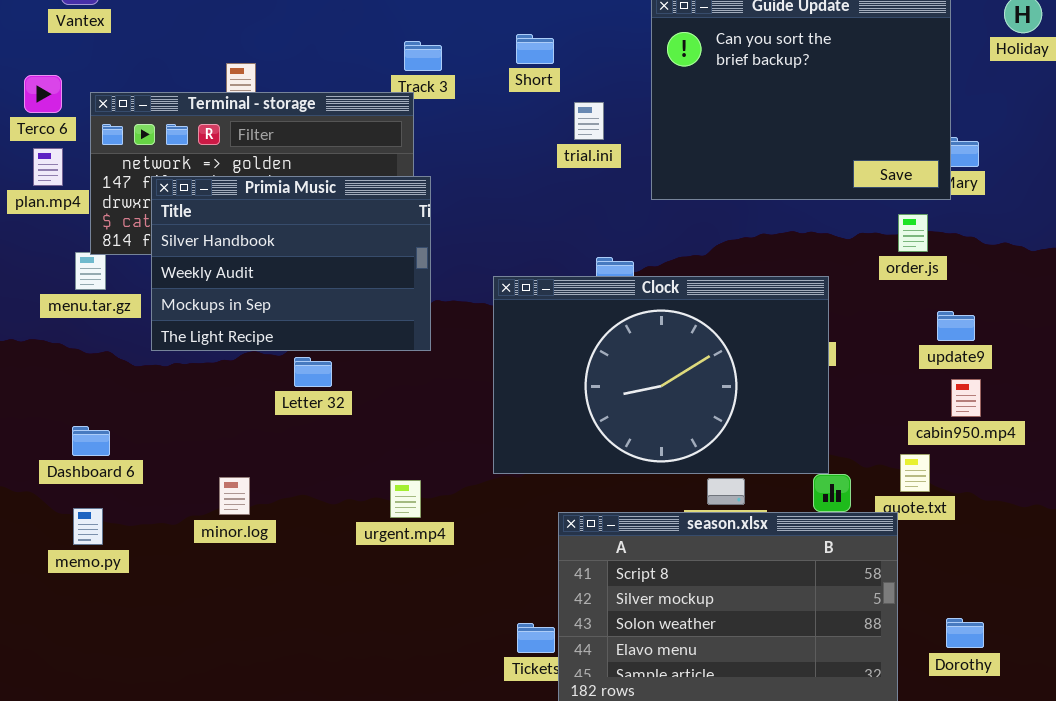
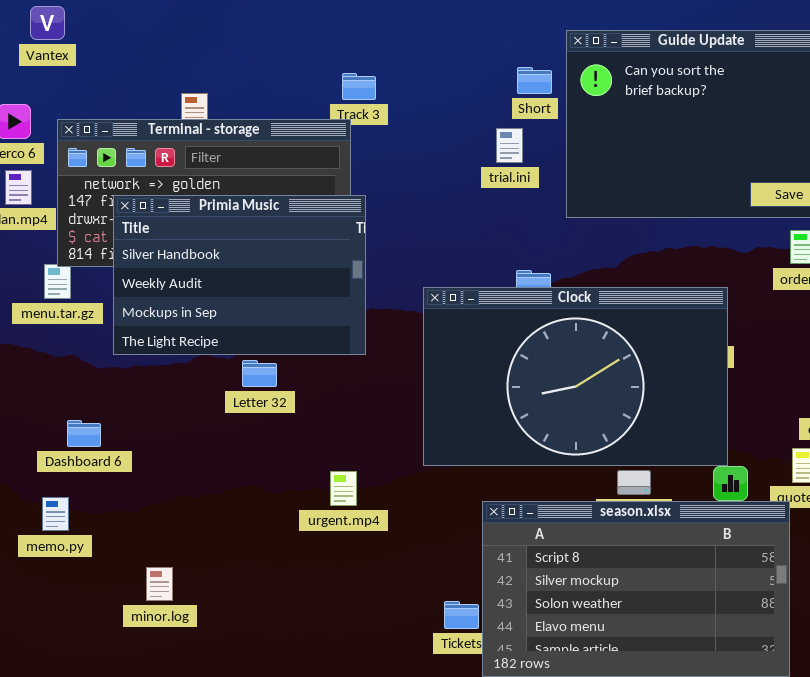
Short: [516,34,554,64] -> [517,67,552,94], moved
Dashboard 6: [72,426,110,456] -> [67,420,101,447], moved
minor.log: [219,477,250,515] -> [146,567,173,601], moved

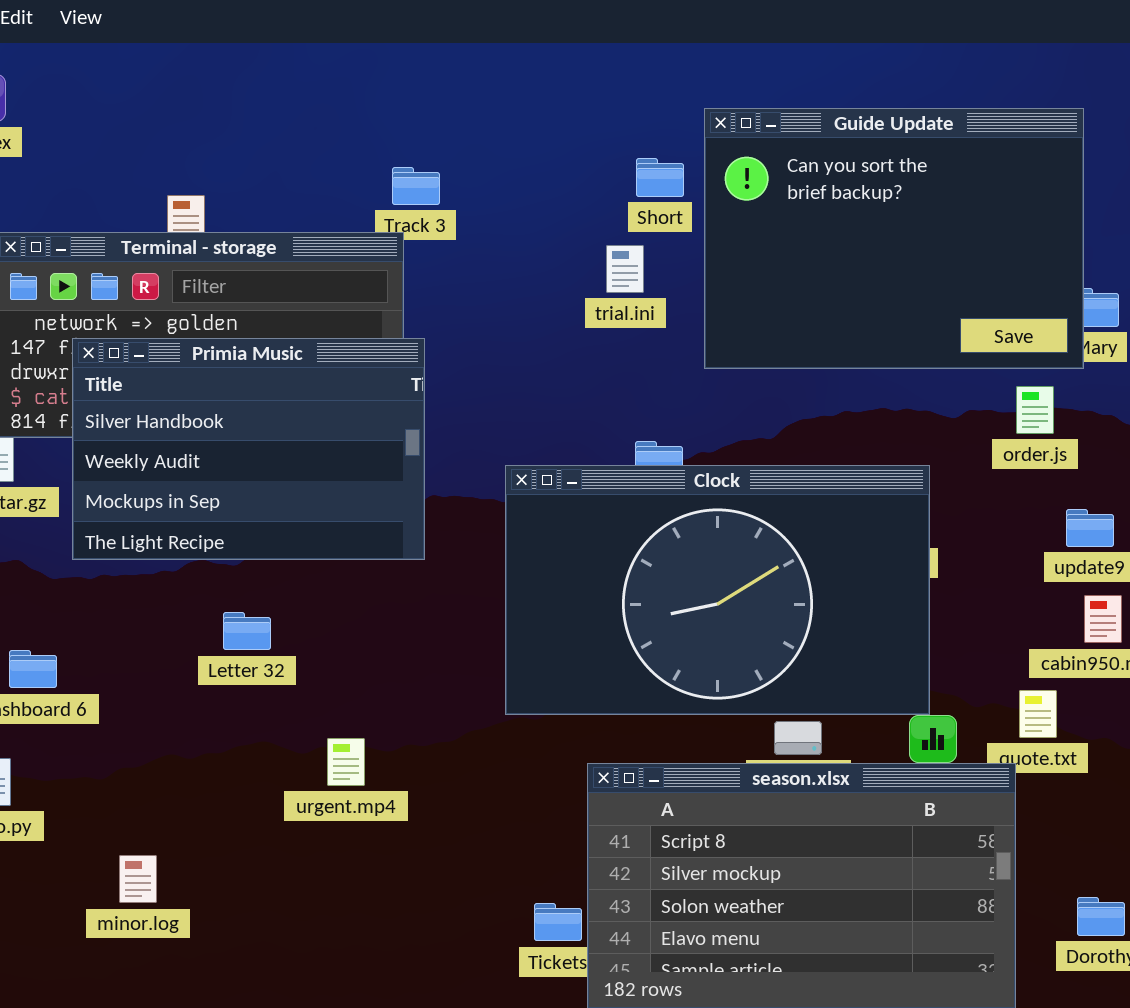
Letter 32: [242,360,277,387] -> [223,612,271,650], moved
urgent.mp4: [330,471,357,506] -> [327,738,365,786], moved

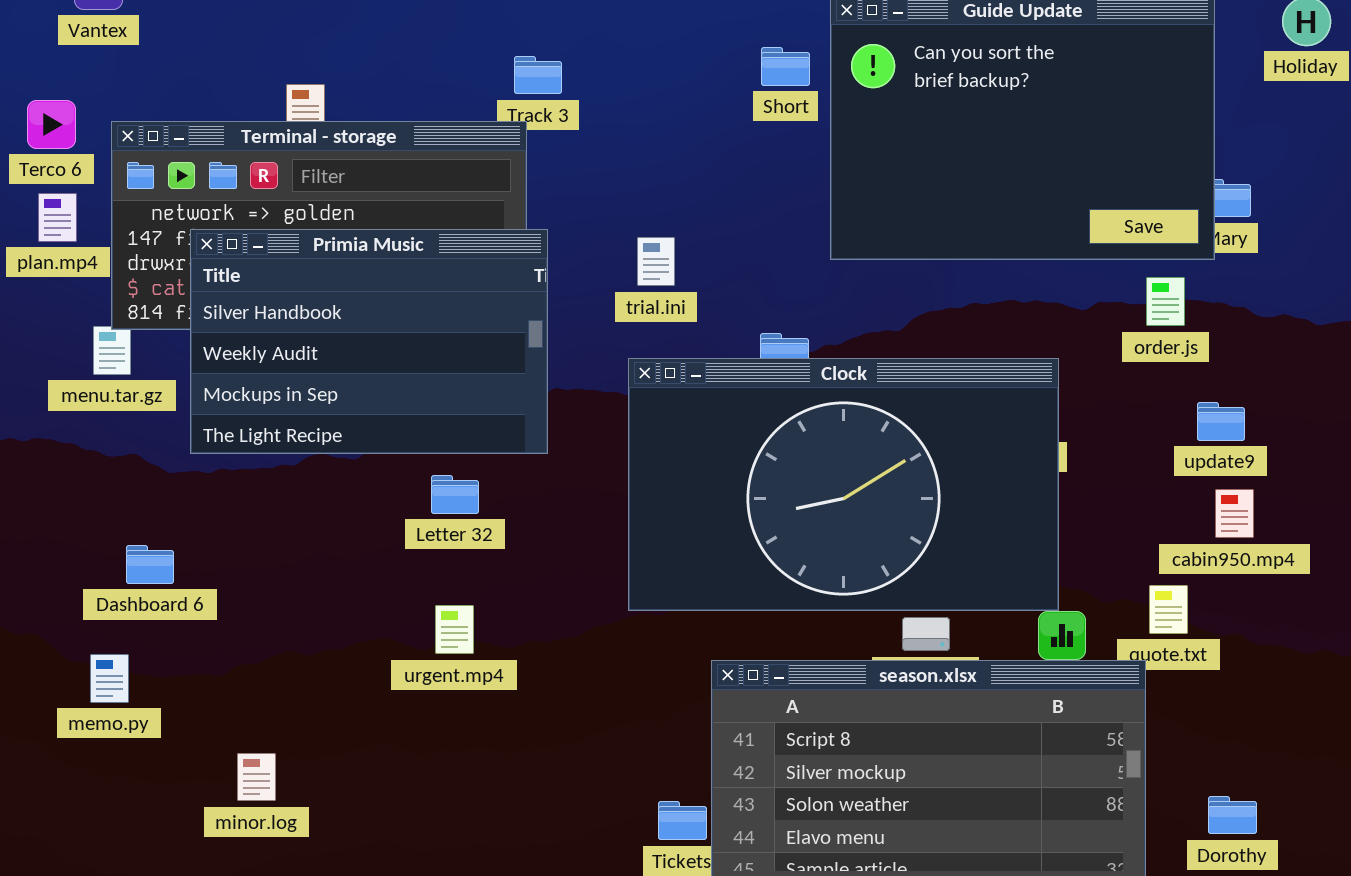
trial.ini: [606,245,644,293] -> [637,237,675,286], moved
Letter 32: [223,612,271,650] -> [431,475,479,514], moved
urgent.mp4: [327,738,365,786] -> [435,605,474,654], moved

